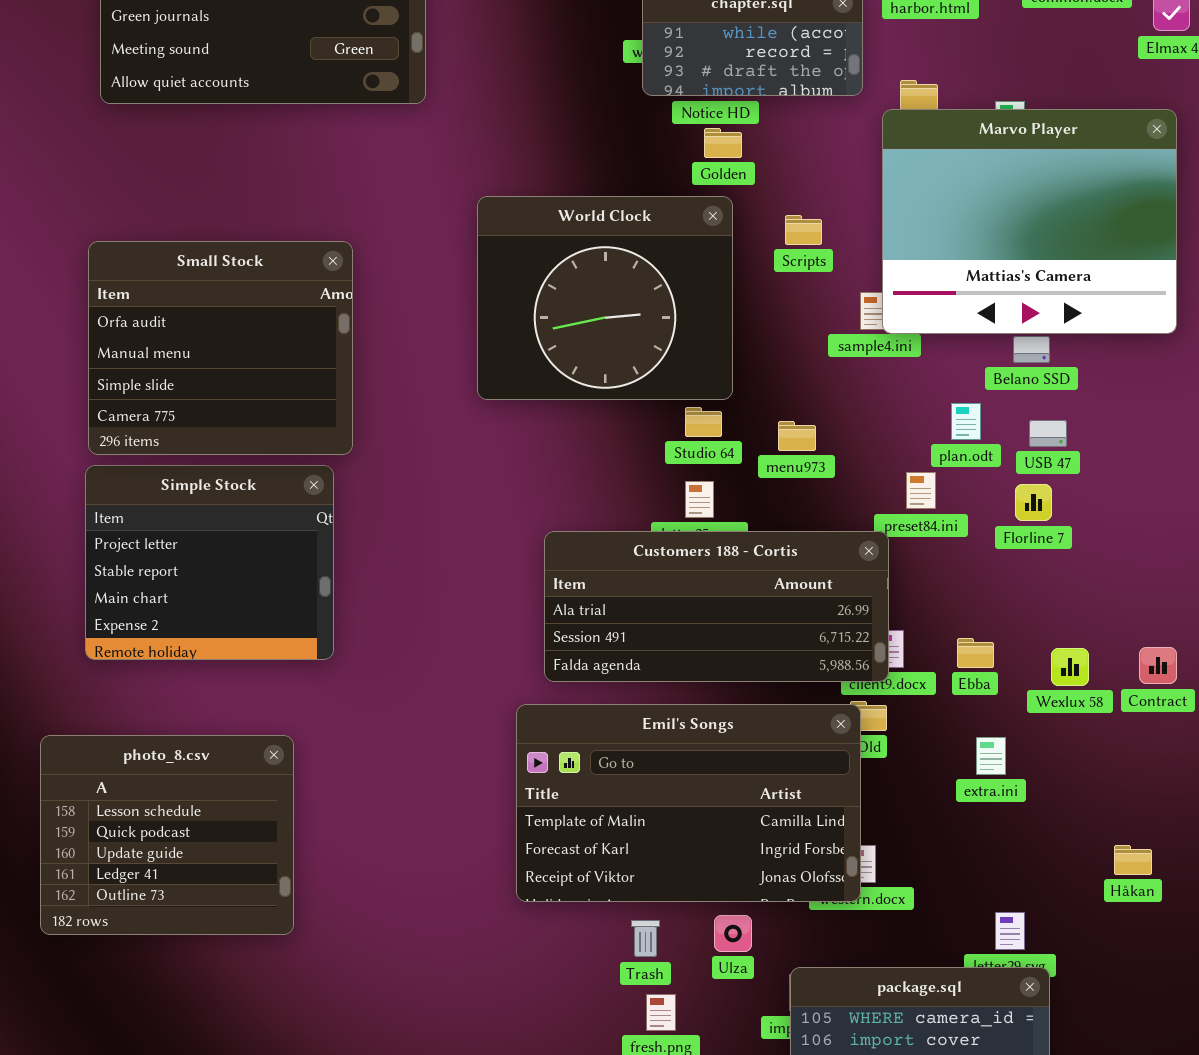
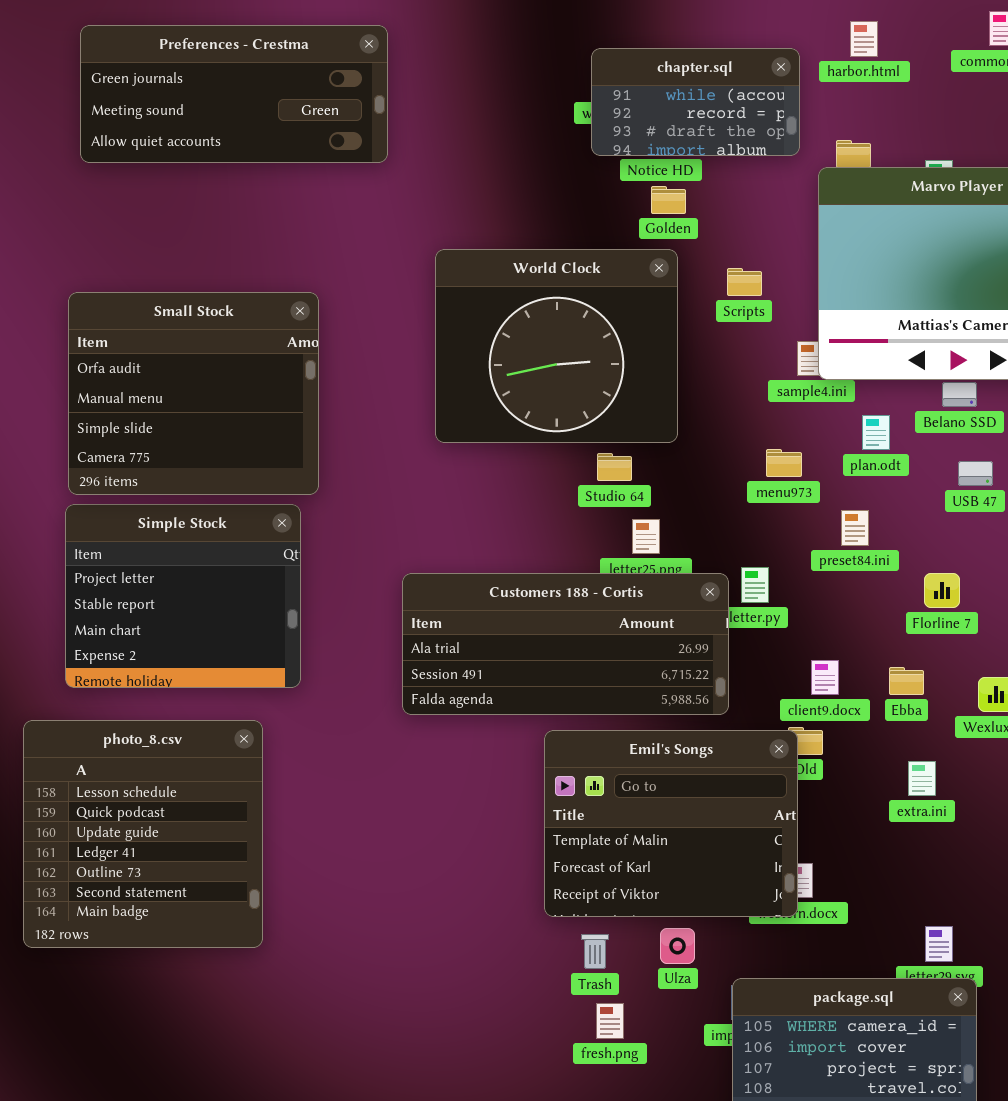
plan.odt: [951,403,981,440] -> [862,415,890,450], moved
Studio 64: [685,407,722,437] -> [597,453,632,481], moved
menu973: [778,421,816,451] -> [766,449,802,477], moved
Florline 7: [1015,484,1052,521] -> [924,573,960,608], moved
Customers 188 - Cortis: [544,531,889,682] -> [402,573,729,715], moved
Emil's Songs: [516,704,861,902] -> [544,730,798,917], resized
photo_8.csv: [40,735,294,935] -> [23,720,263,948], resized

